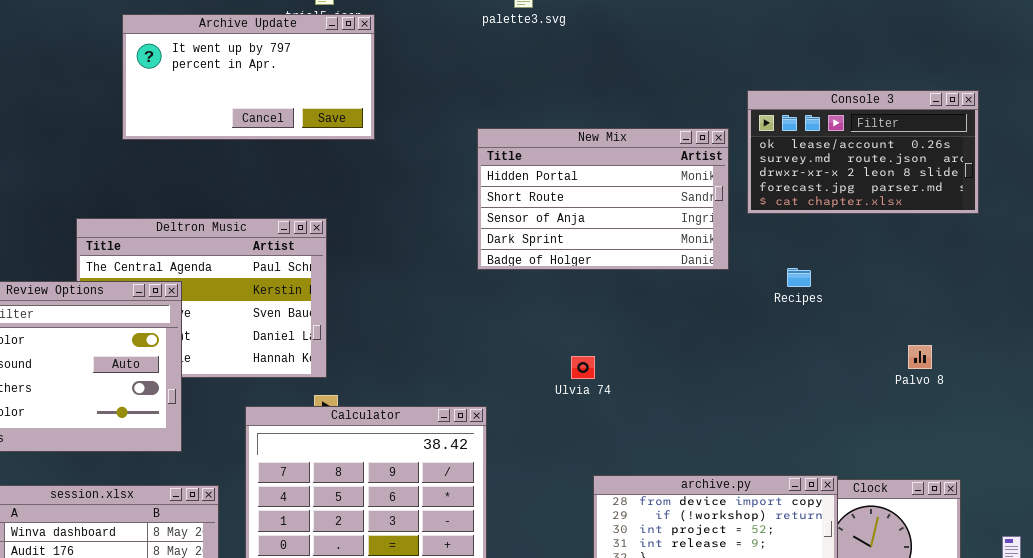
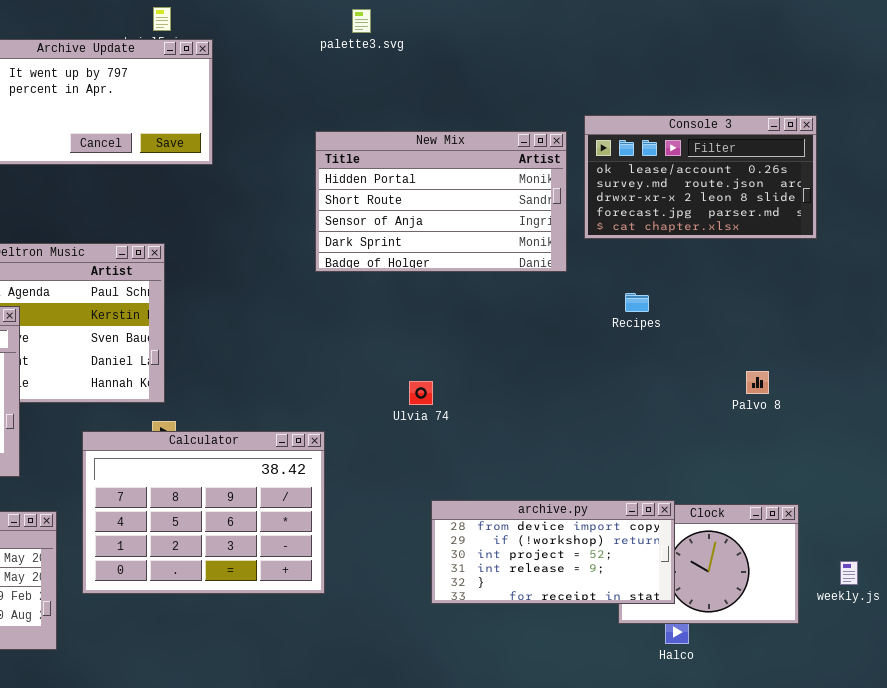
New Mix: [477,128,729,270] -> [315,131,567,272], moved

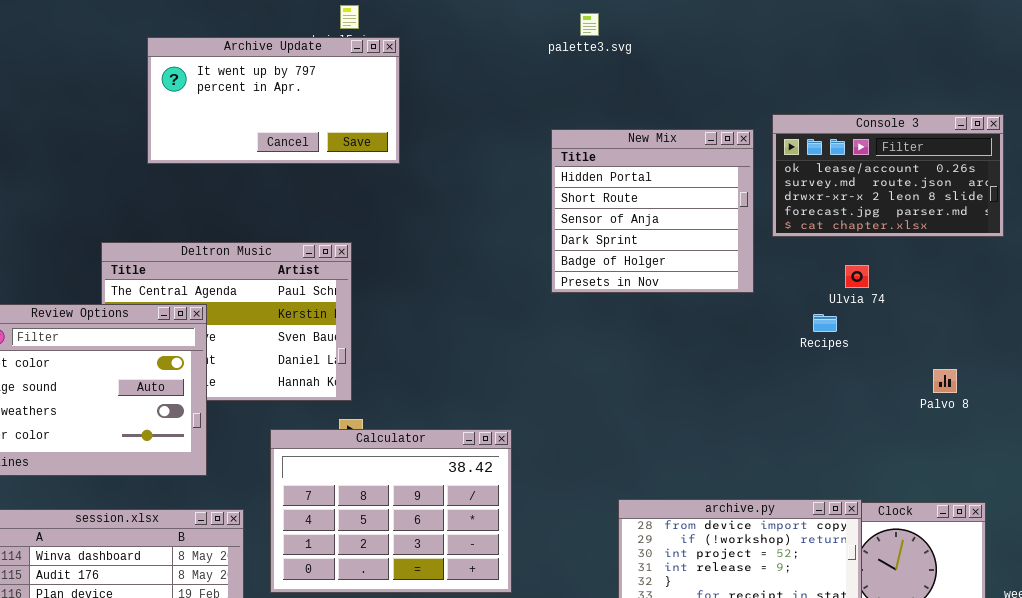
palette3.svg: [352,9,371,33] -> [580,13,599,36], moved
New Mix: [315,131,567,272] -> [551,129,754,293], resized
Recipes: [625,293,649,312] -> [813,314,837,332], moved
Ulvia 74: [409,381,433,405] -> [845,265,869,288], moved

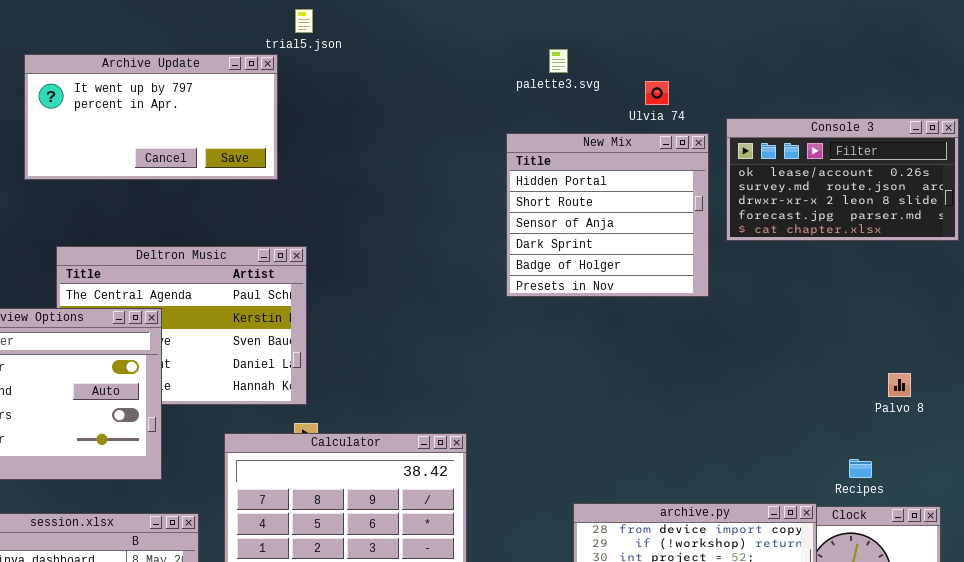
palette3.svg: [580,13,599,36] -> [549,49,568,73], moved
Archive Update: [147,37,400,164] -> [24,54,278,180], moved
Ulvia 74: [845,265,869,288] -> [645,81,669,105], moved
Recipes: [813,314,837,332] -> [849,459,872,478], moved

